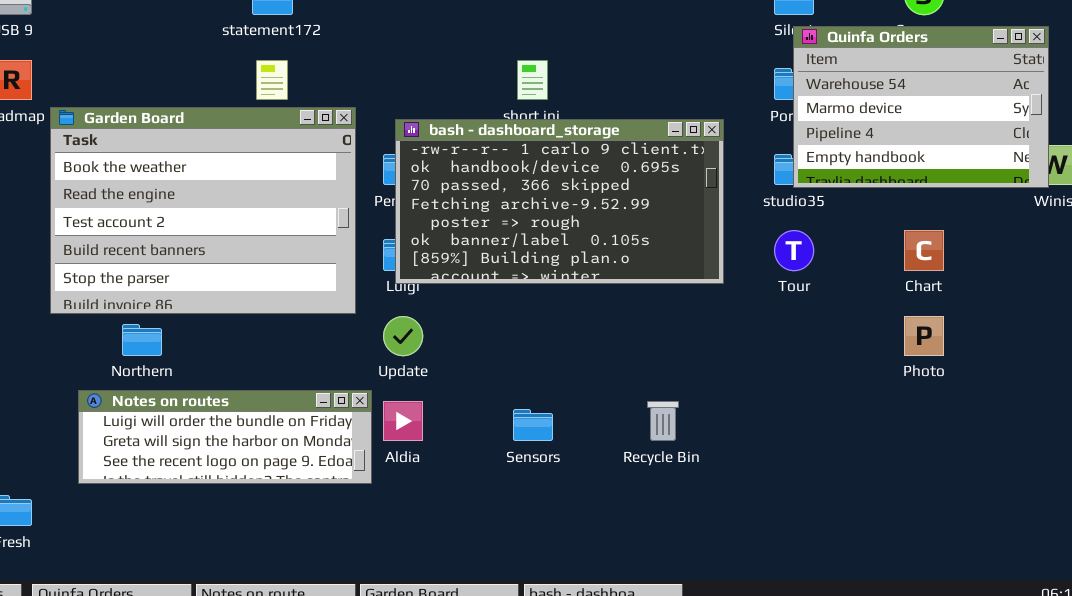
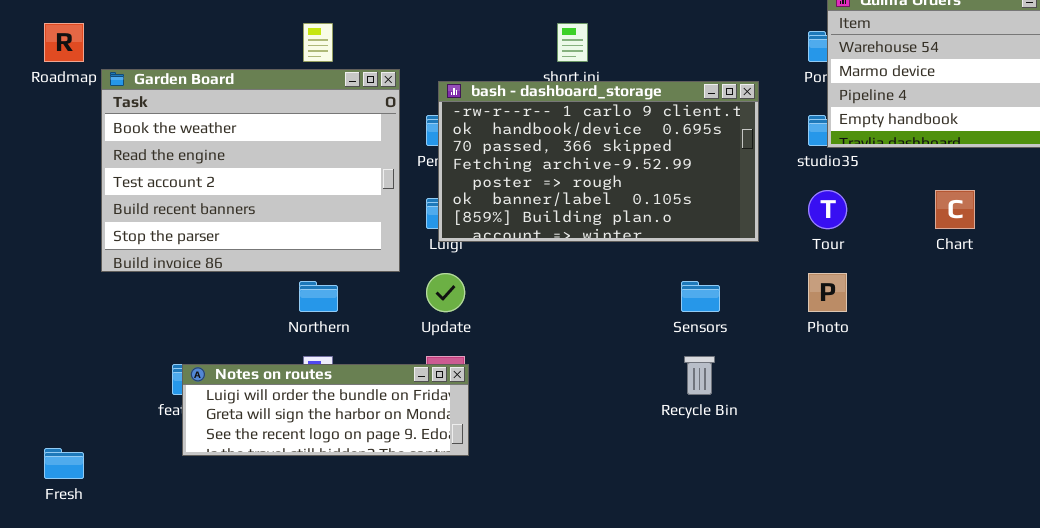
Photo: [904,316,944,356] -> [808,273,847,312], moved
Northern: [122,324,162,356] -> [299,281,338,312], moved
Notes on routes: [78,390,372,484] -> [182,364,469,456], moved
Sensors: [513,409,553,441] -> [681,281,720,312], moved

